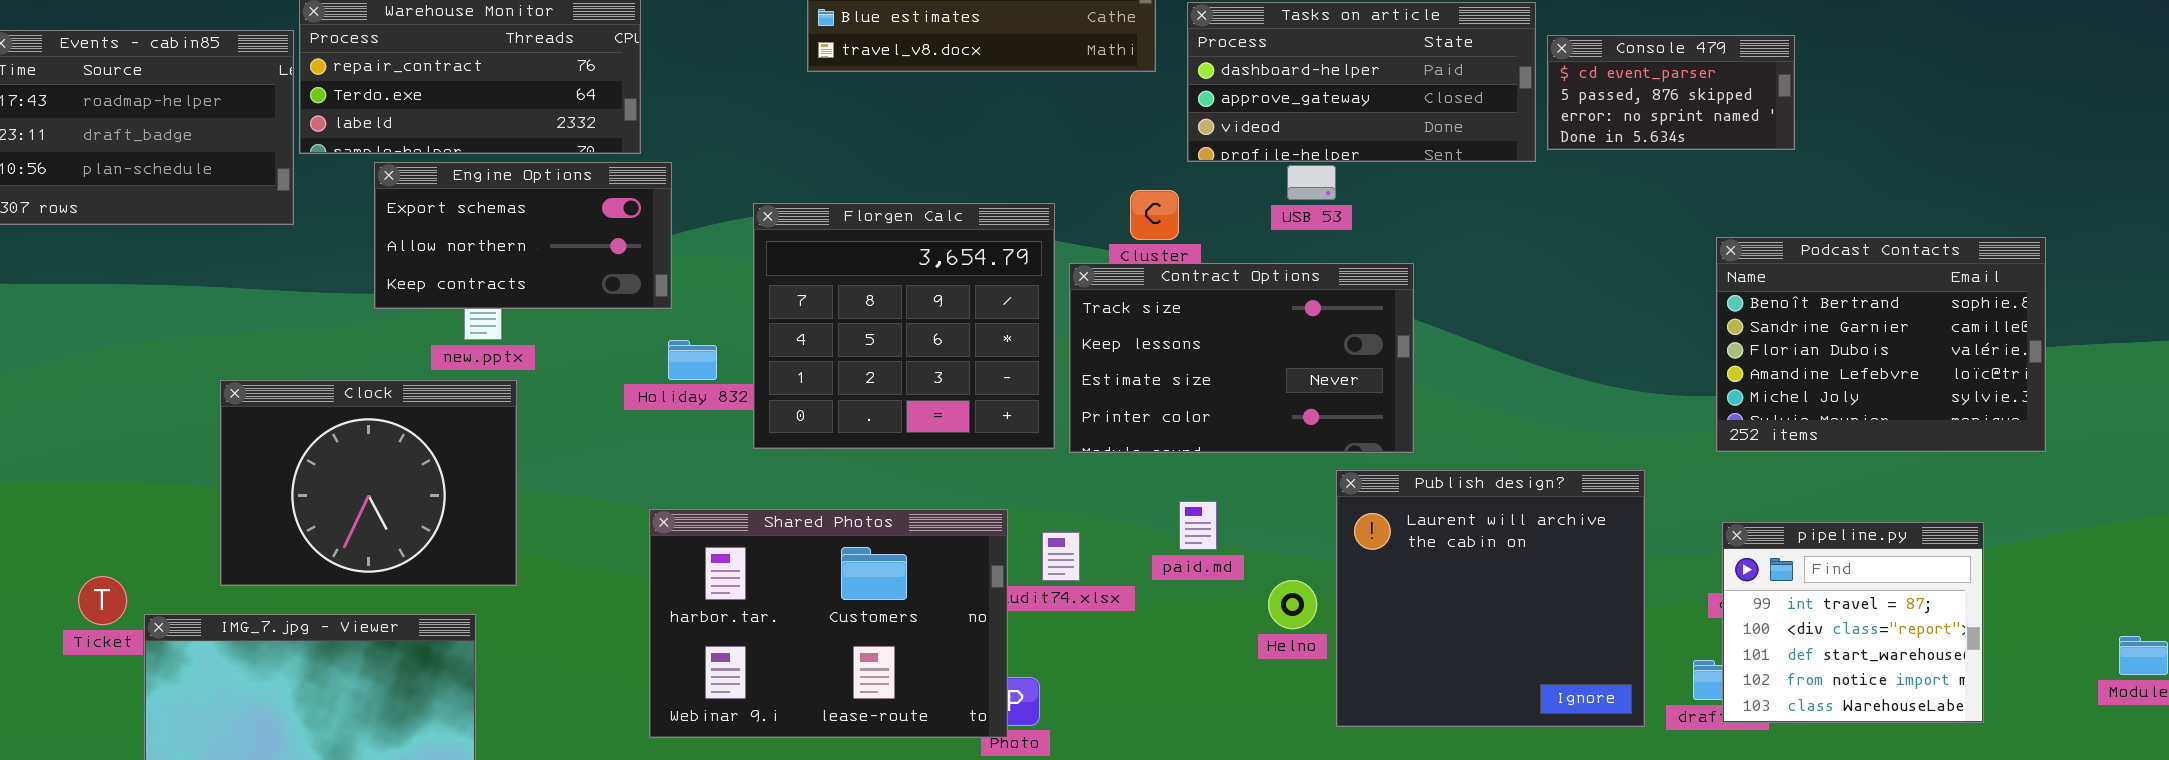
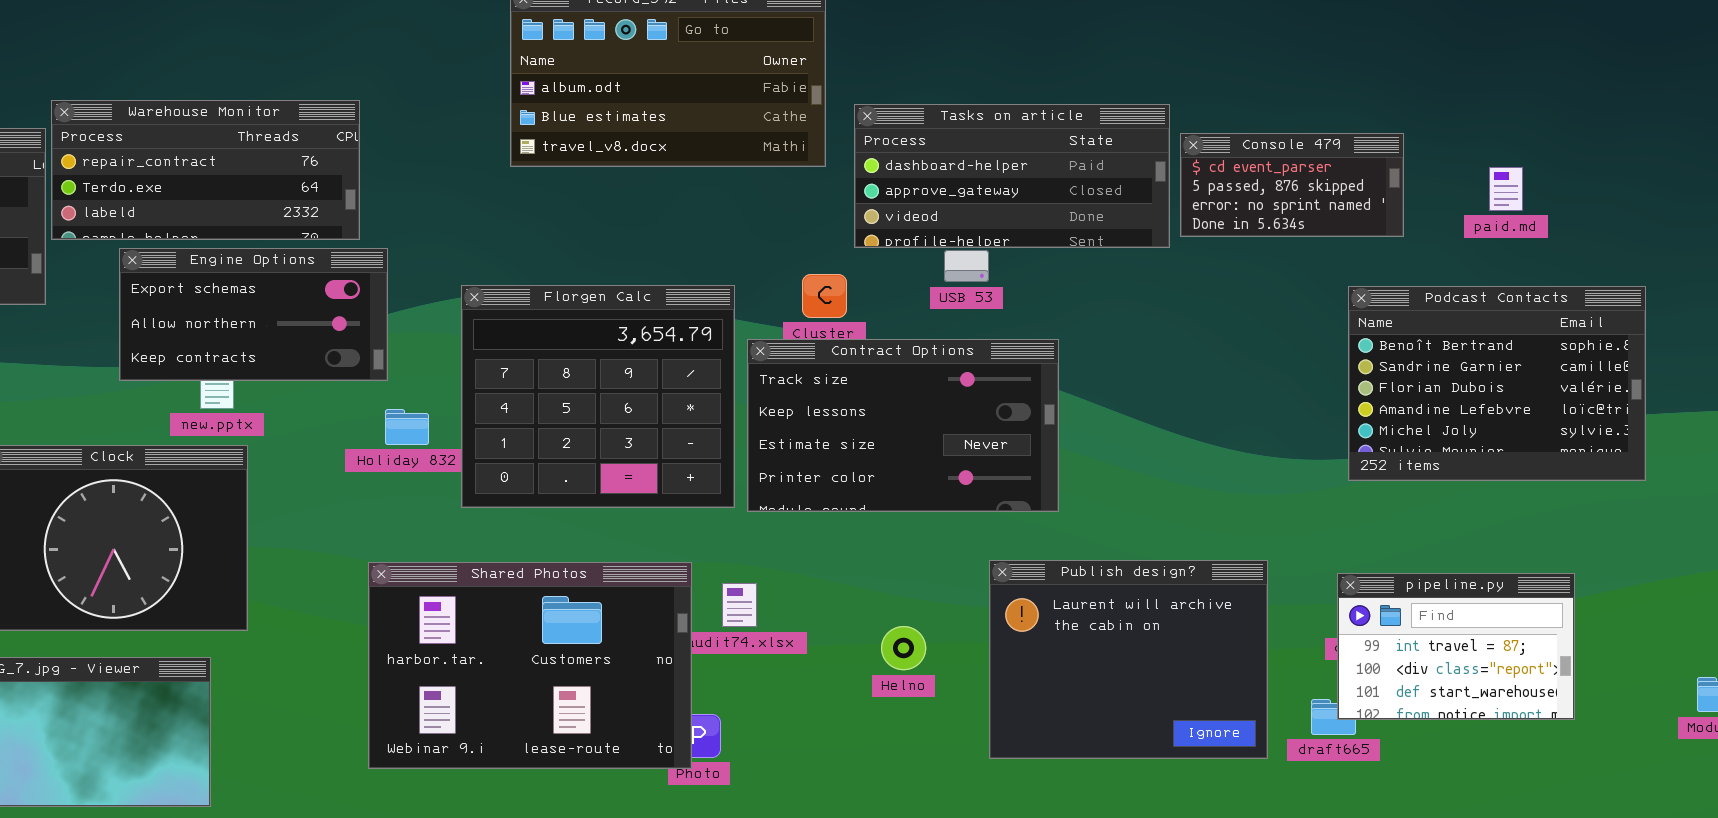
Podcast Contacts: [1716,237,2046,452] -> [1348,286,1646,481], moved
Publish design?: [1336,470,1645,727] -> [989,560,1268,759], resized
paid.md: [1179,501,1217,550] -> [1489,167,1523,211], moved
pipeline.py: [1722,522,1984,723] -> [1337,573,1575,720], resized
Helno: [1268,580,1317,629] -> [881,626,926,670], moved

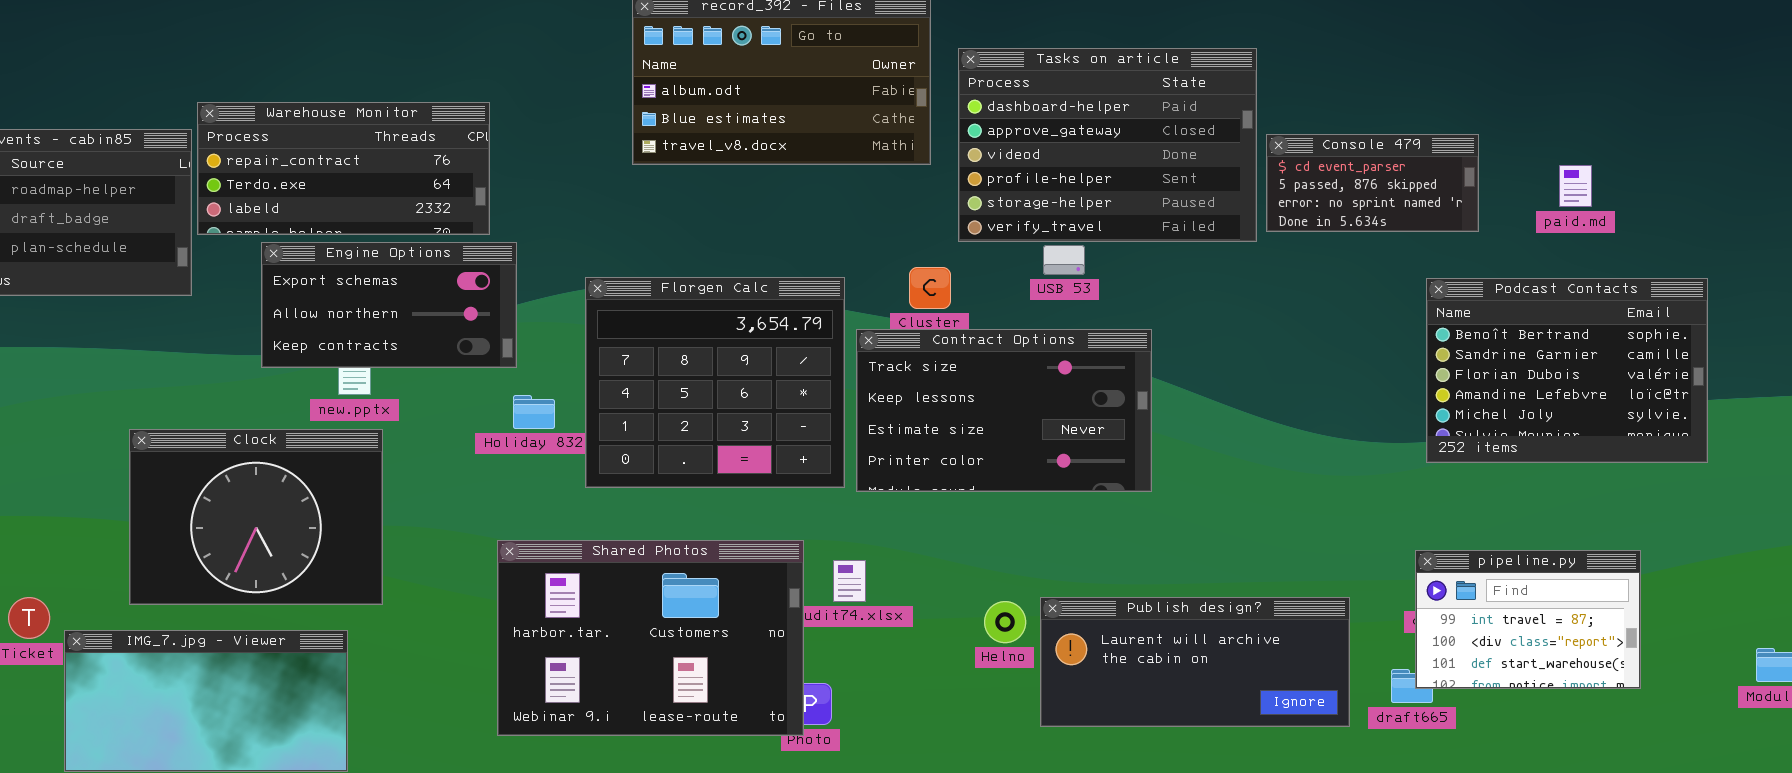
Tasks on article: [854,104,1170,248] -> [958,48,1257,242], resized
Publish design?: [989,560,1268,759] -> [1040,597,1350,727], resized

